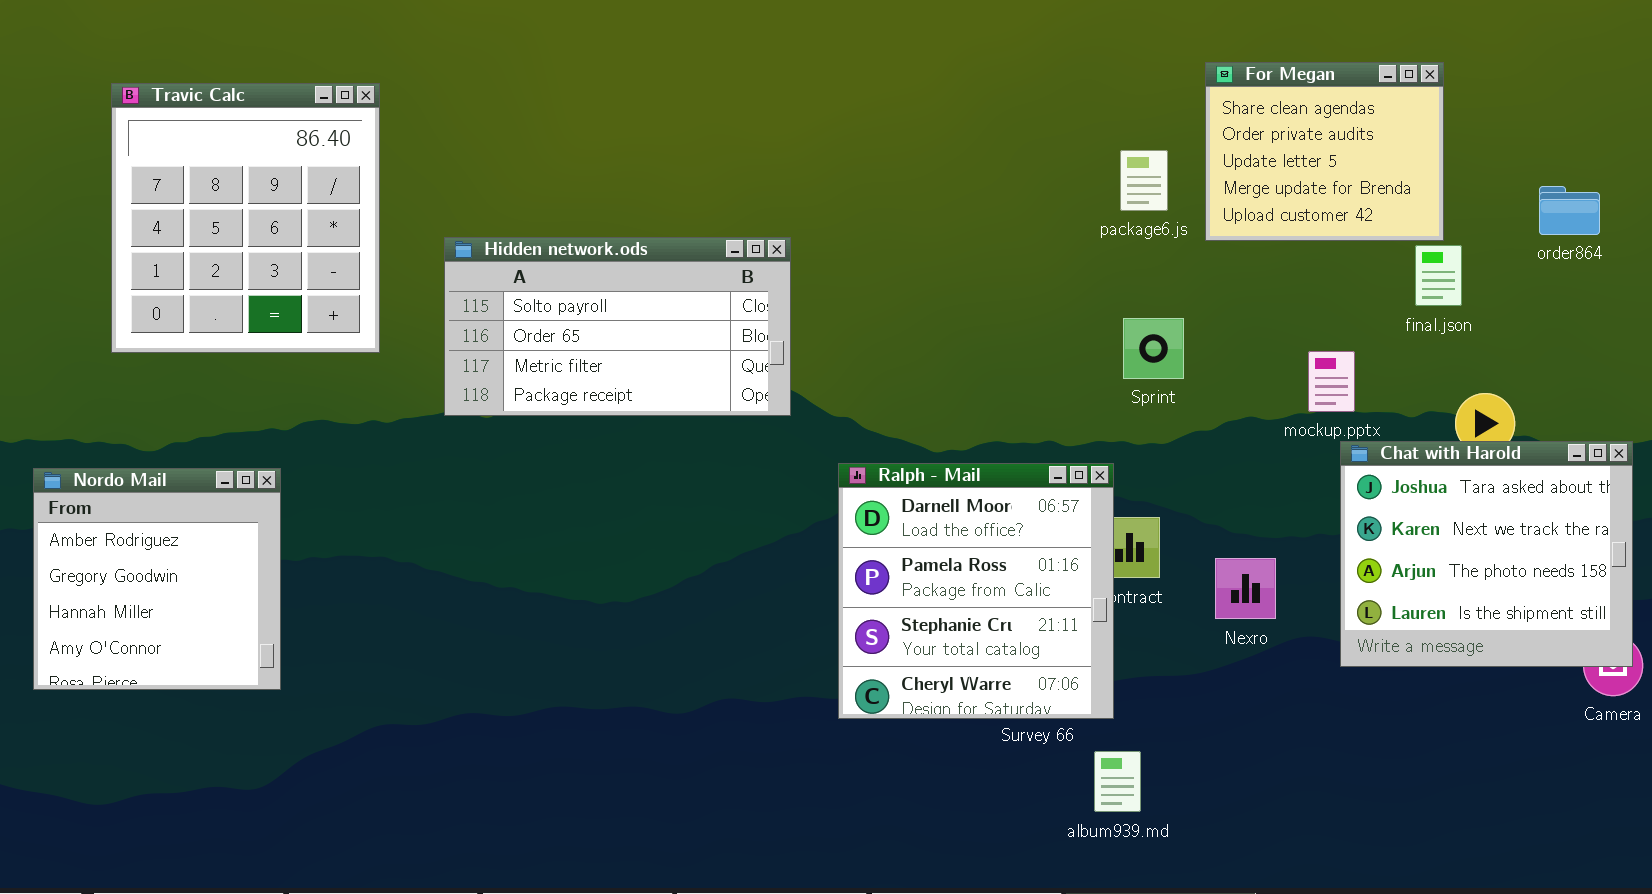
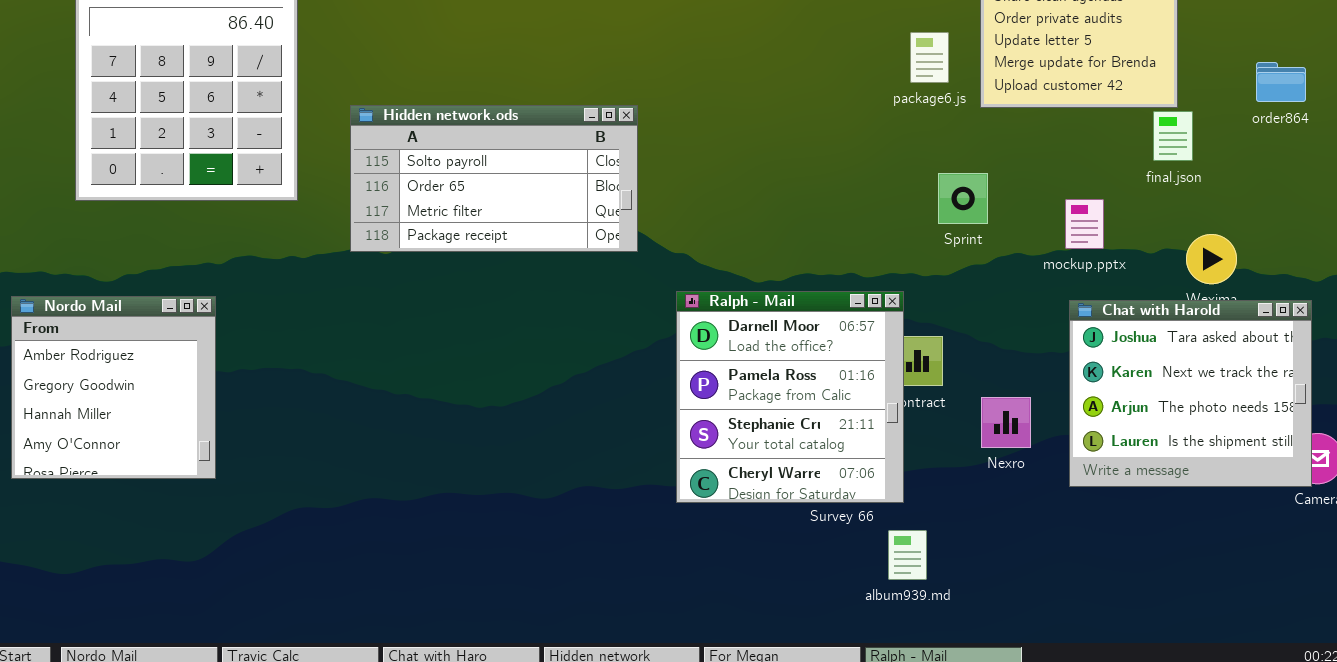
Sprint: [1123,318,1184,379] -> [938,173,988,224], moved
Chat with Harold: [1340,441,1633,667] -> [1069,300,1312,487], moved
Nexro: [1215,558,1276,619] -> [981,397,1031,448], moved

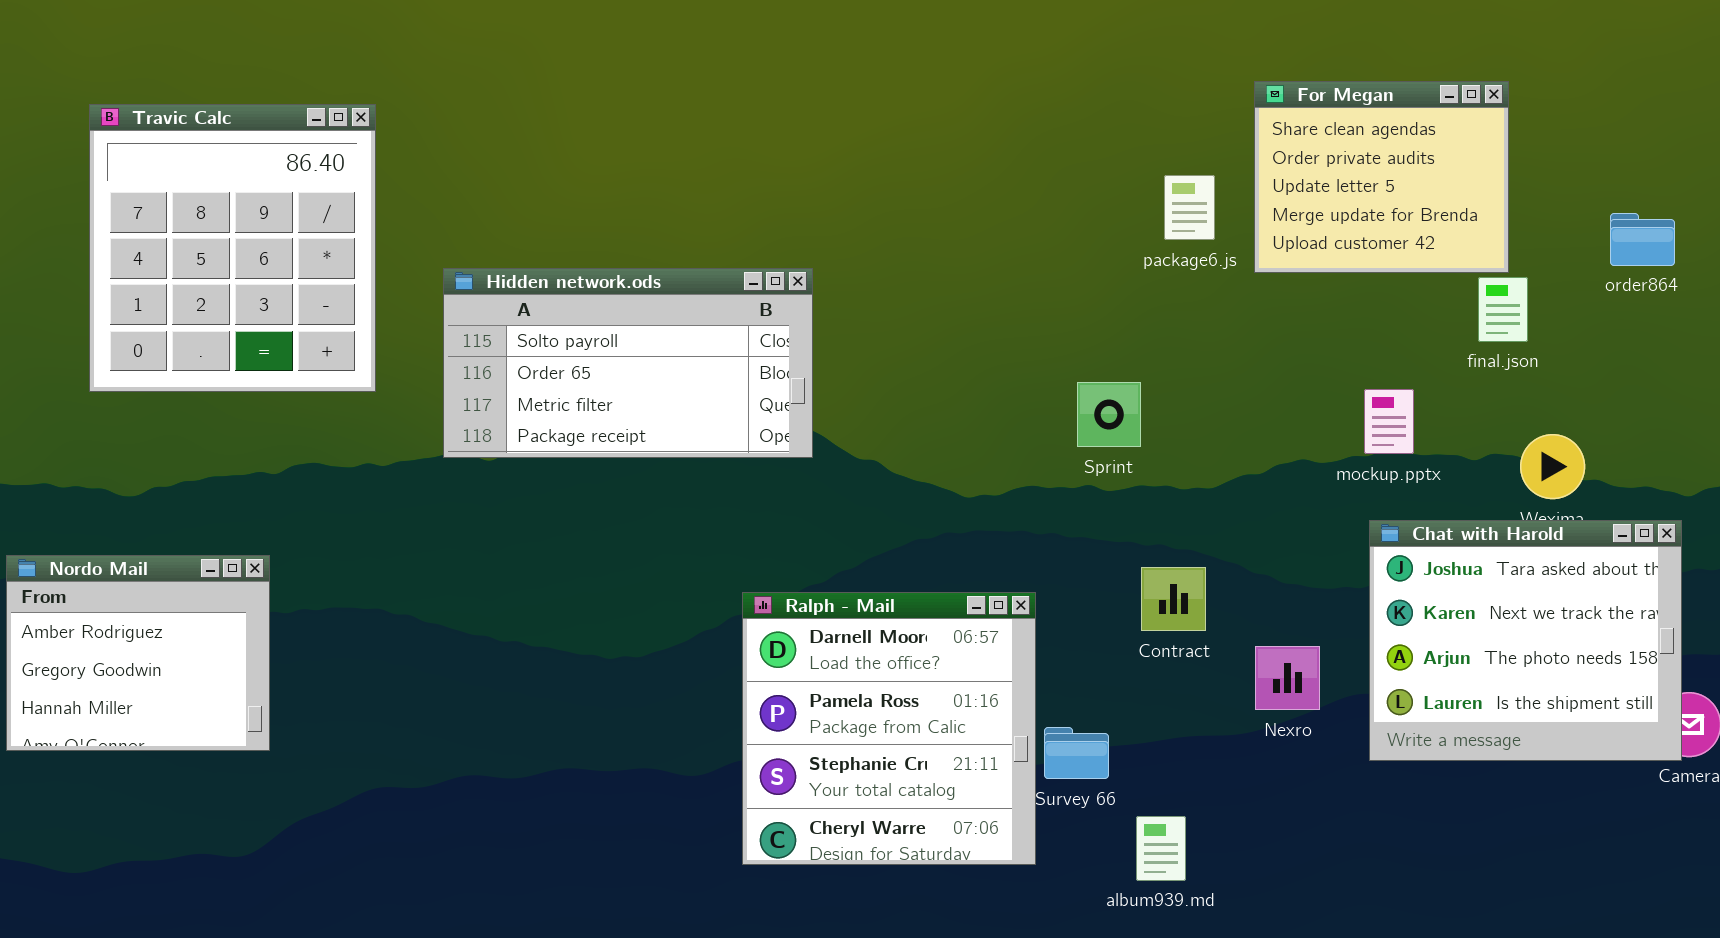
Sprint: [938,173,988,224] -> [1077,382,1141,447], moved
Ralph - Mail: [676,291,904,503] -> [742,592,1036,865], moved
Nordo Mail: [11,296,216,479] -> [6,555,270,751], resized

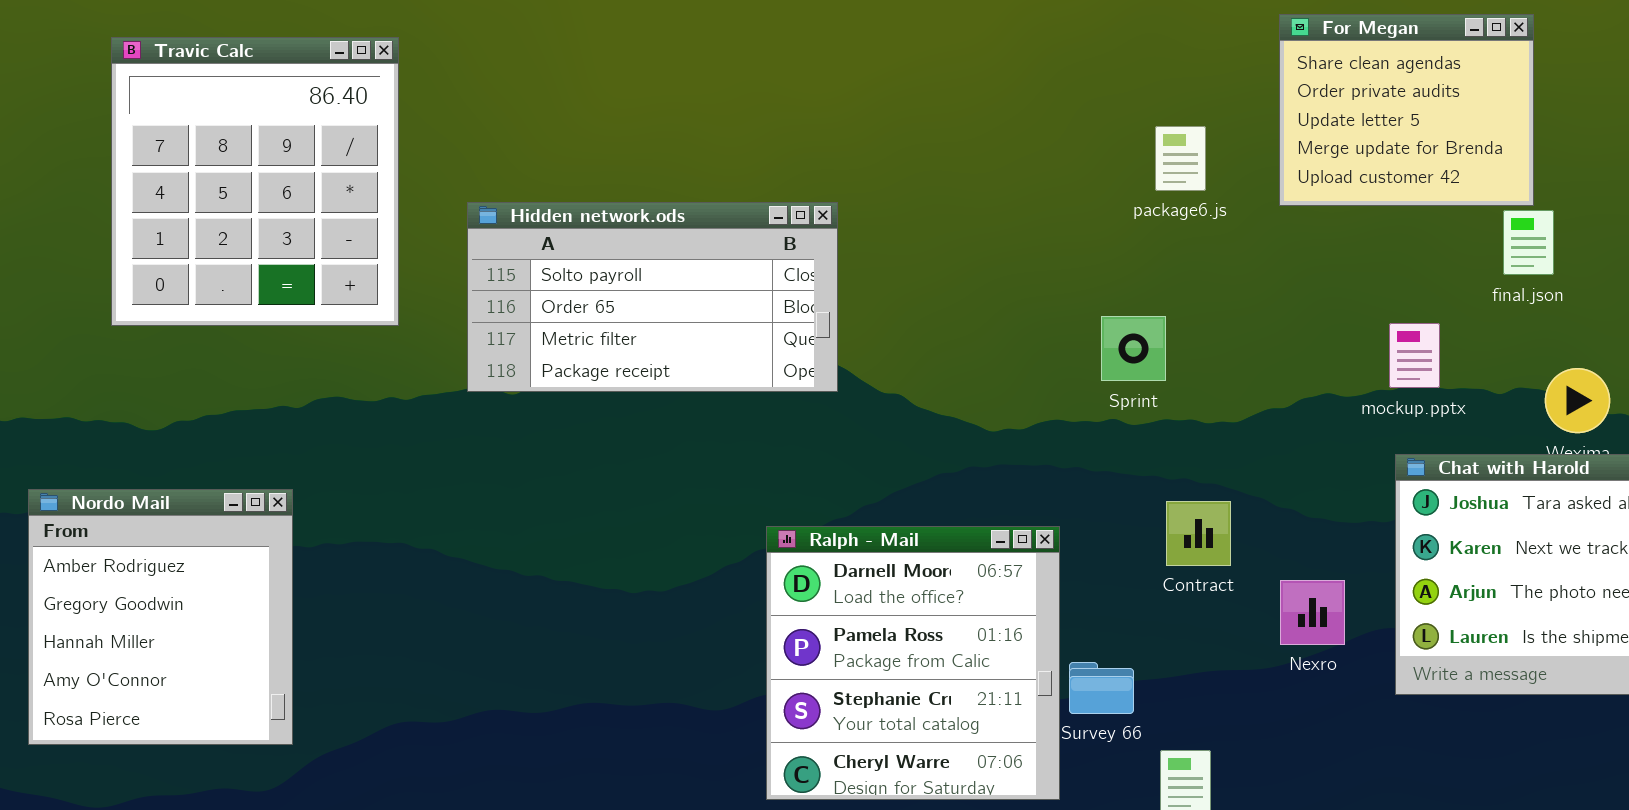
package6.js: [1164,175,1215,240] -> [1155,126,1206,191], moved
Nordo Mail: [6,555,270,751] -> [28,489,293,745], resized

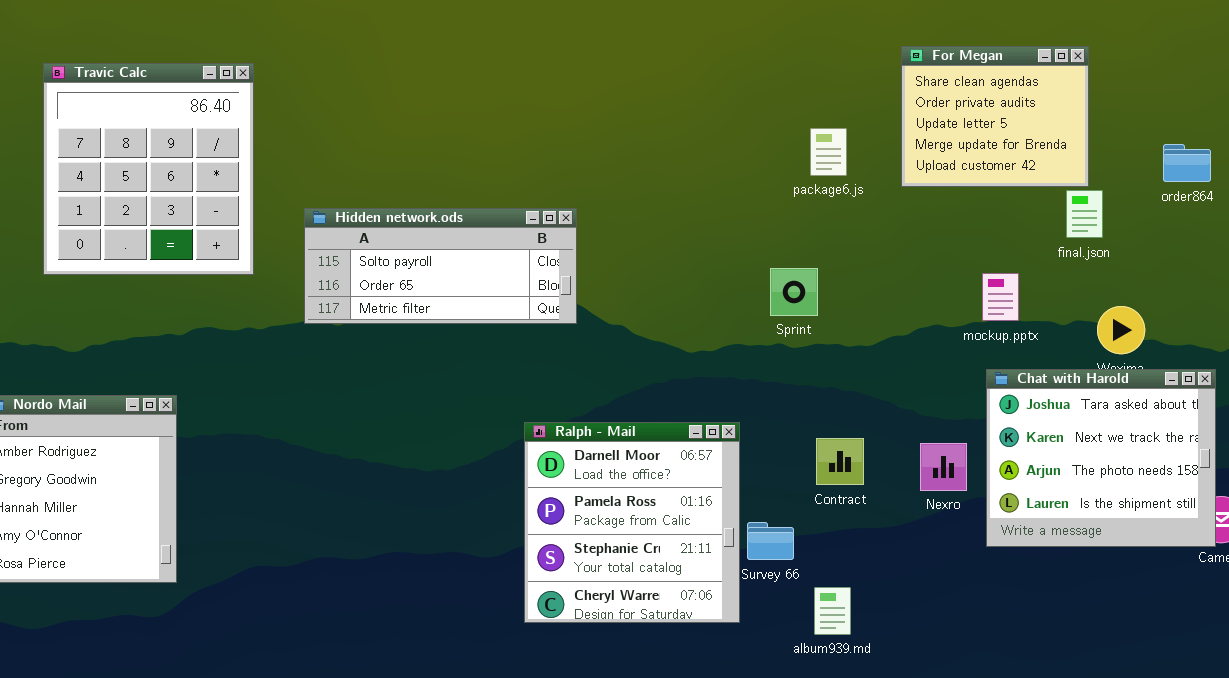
Hidden network.ods: [467,202,838,392] -> [304,208,577,324], resized
Contract: [1166,501,1231,566] -> [816,438,864,485], moved
Nexro: [1280,580,1345,645] -> [920,443,967,491], moved

